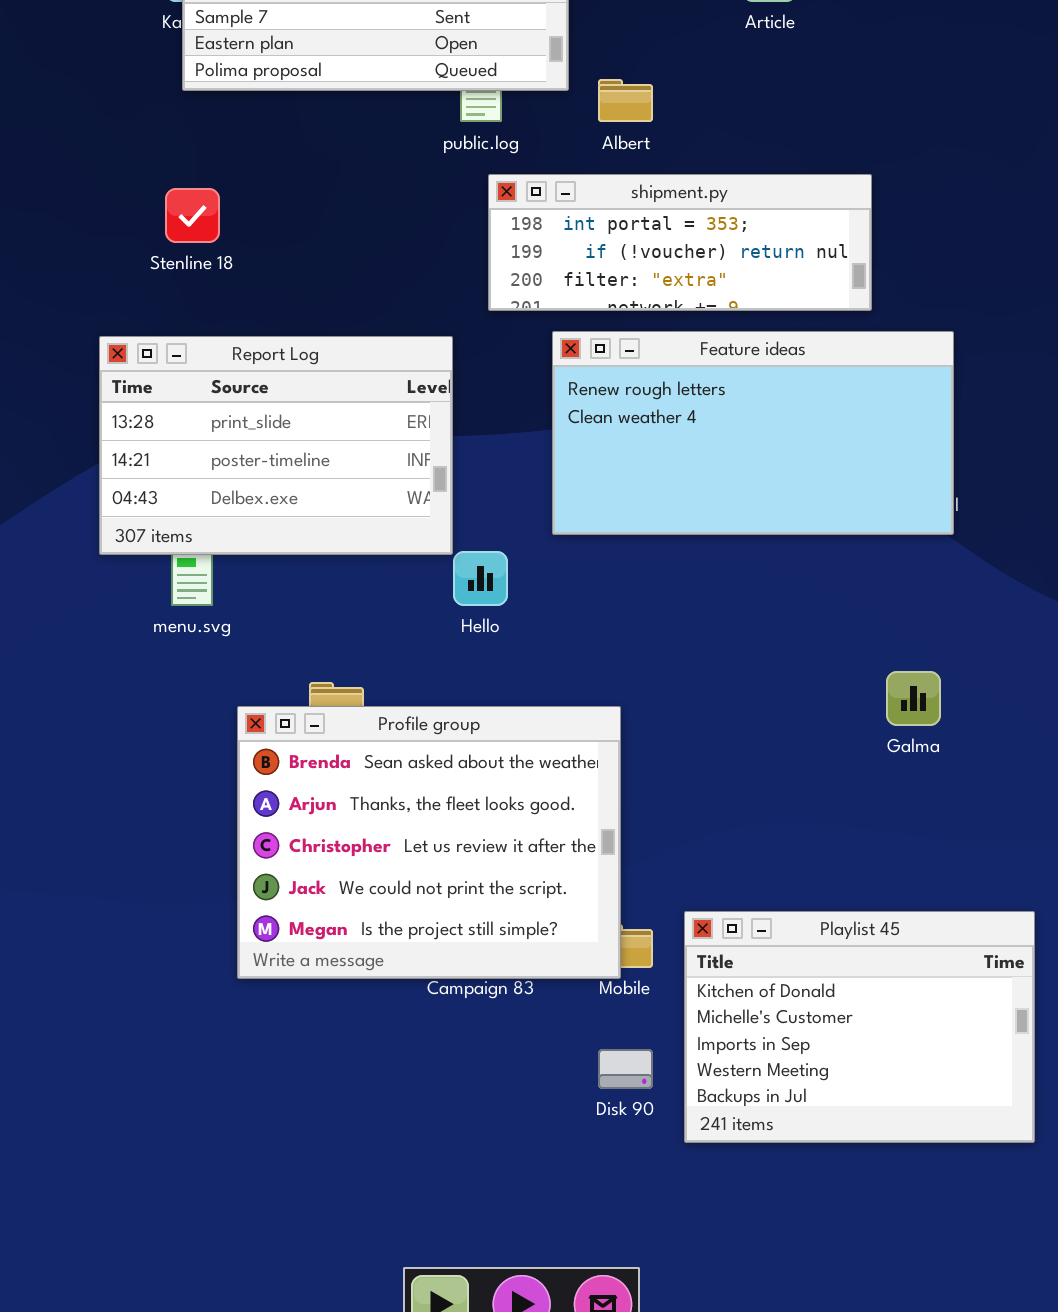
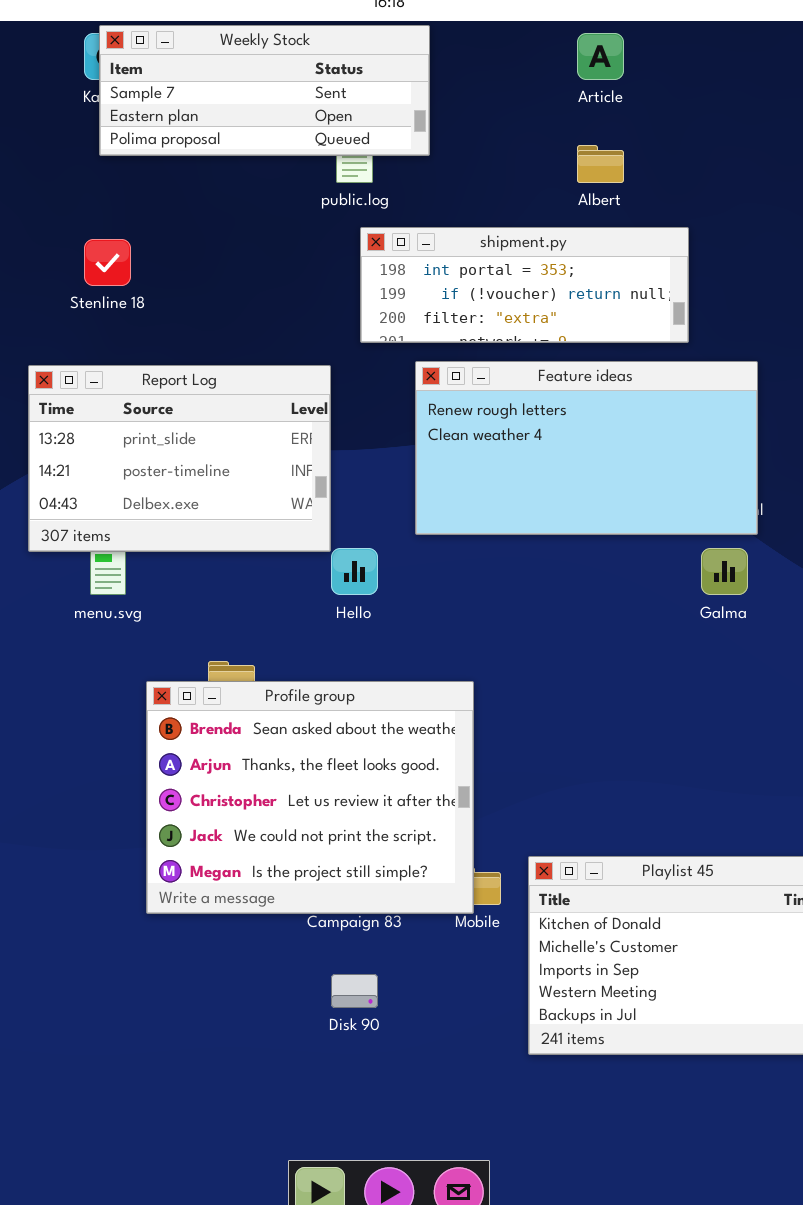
Albert: [598,79,653,122] -> [577,145,624,183], moved
Galma: [886,671,941,726] -> [701,548,748,595], moved
Disk 90: [598,1049,653,1089] -> [331,974,378,1008], moved

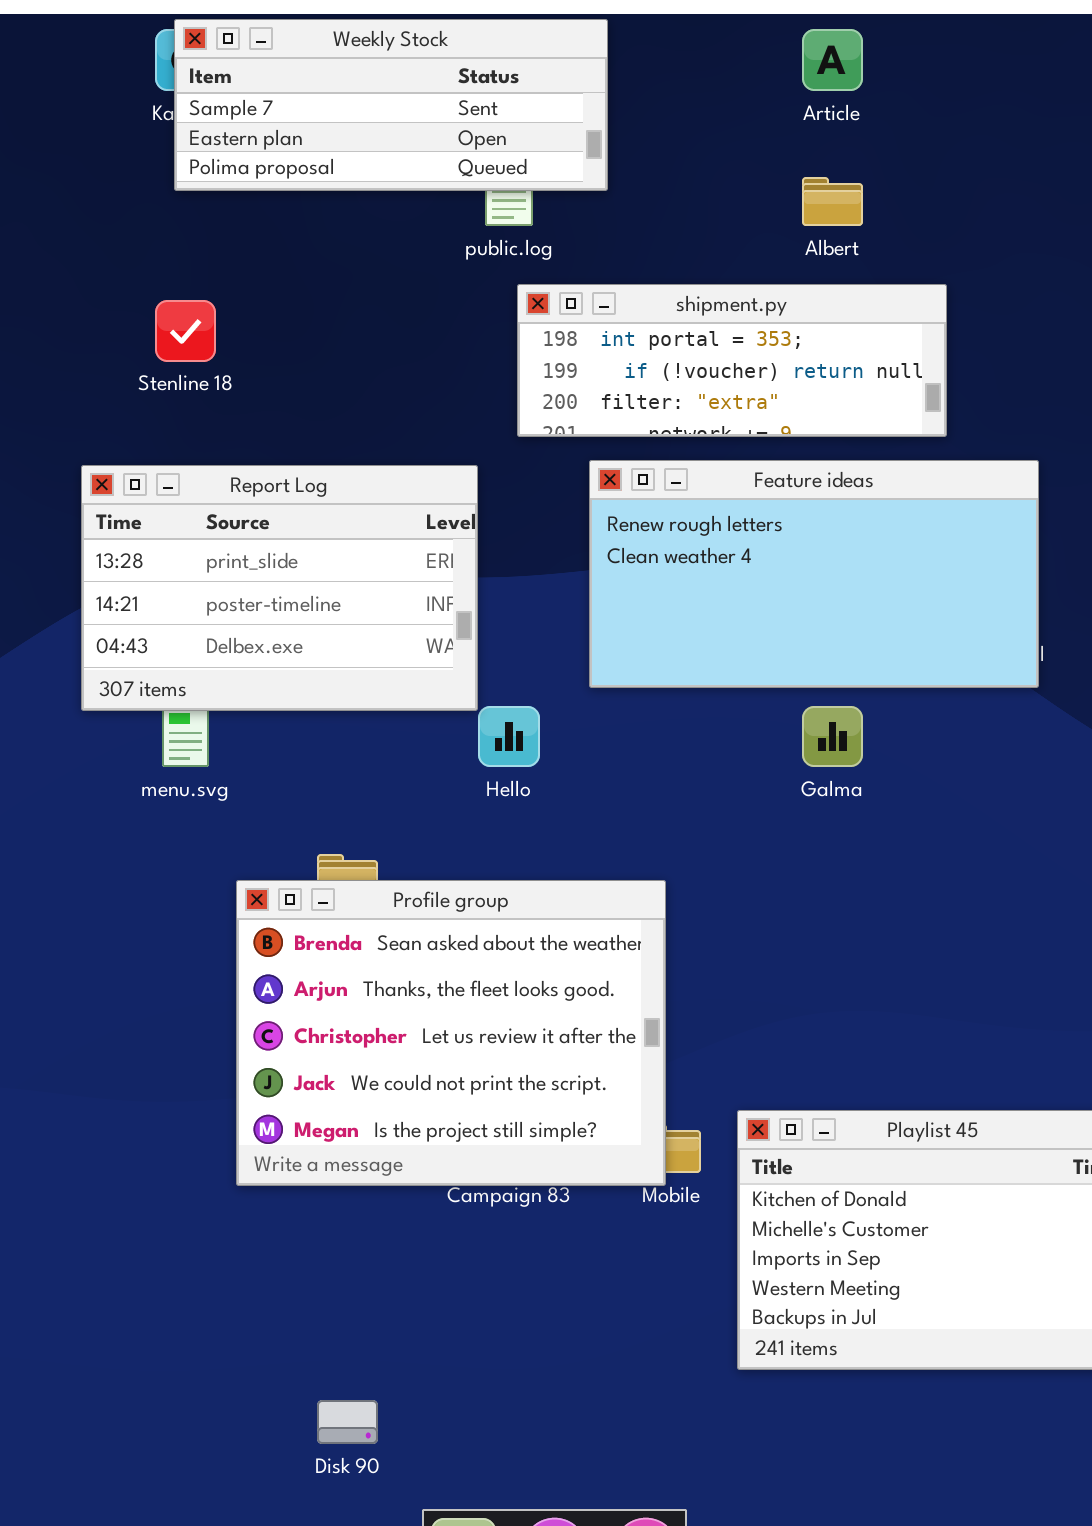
Galma: [701,548,748,595] -> [802,706,863,767], moved
Disk 90: [331,974,378,1008] -> [317,1400,378,1444], moved

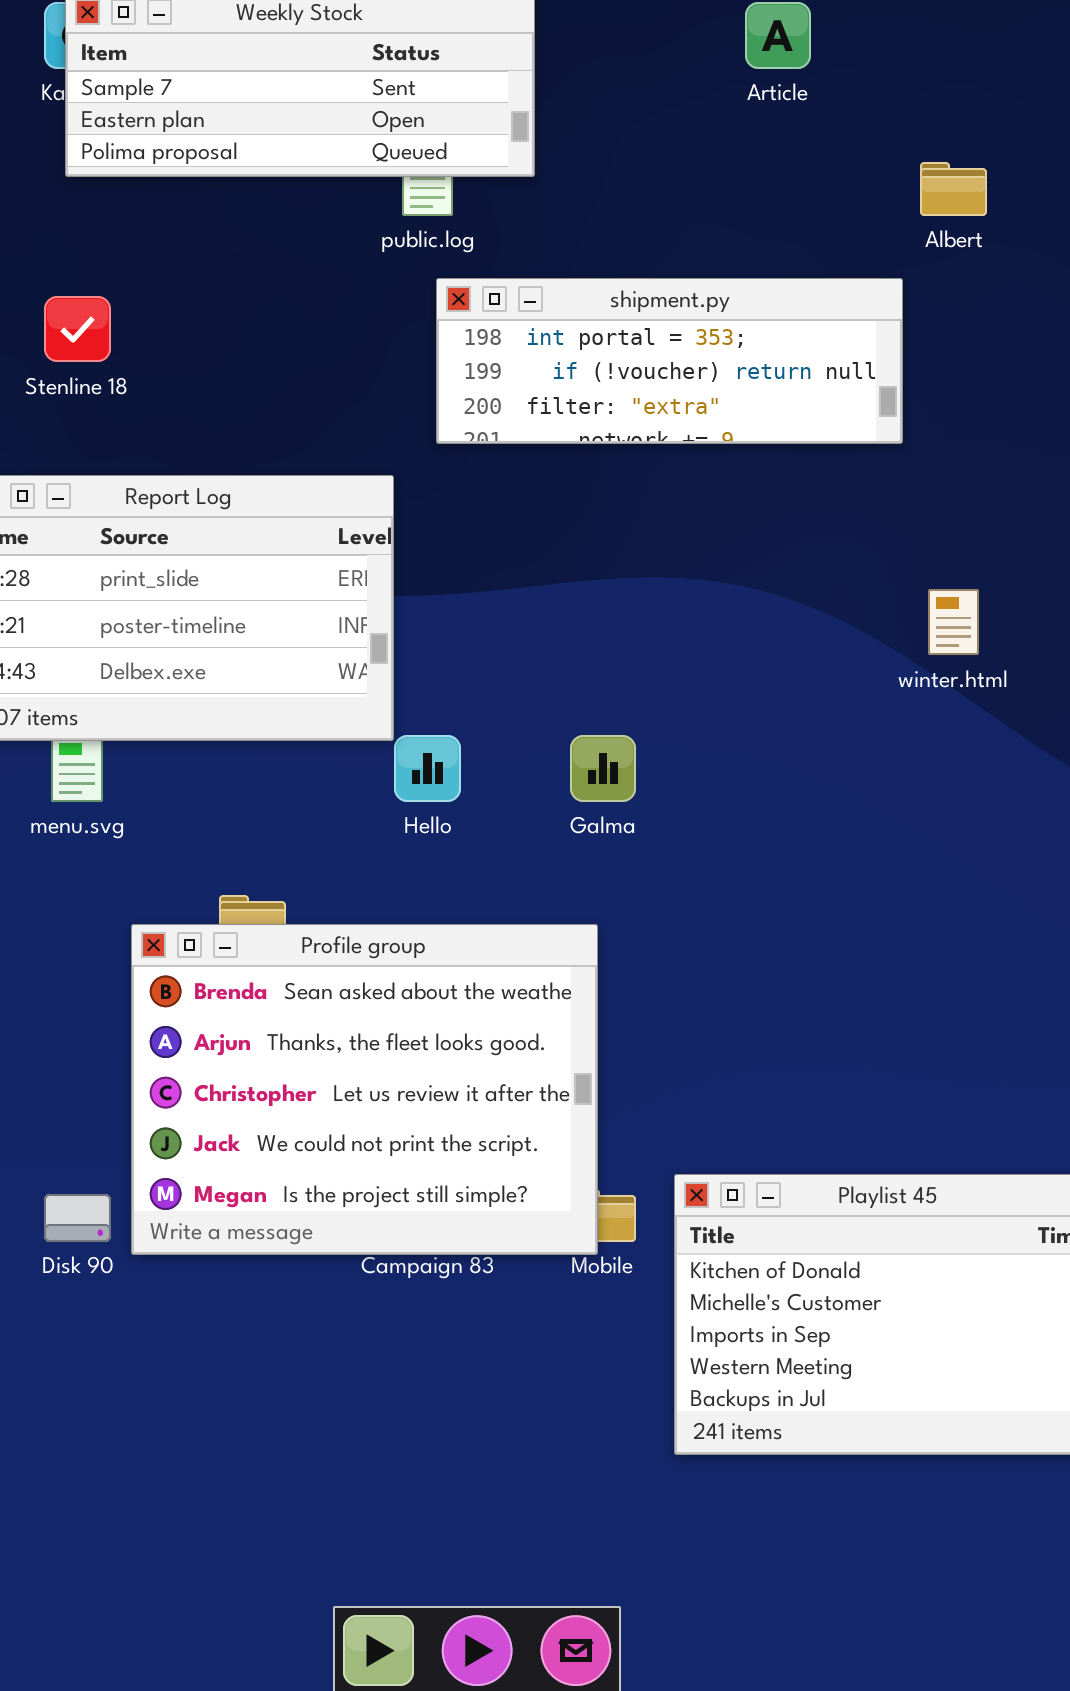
Albert: [802,177,863,226] -> [920,162,987,216], moved
Feature ideas: [589,460,1039,688] -> none, closed
Galma: [802,706,863,767] -> [570,735,636,802], moved
Disk 90: [317,1400,378,1444] -> [44,1194,111,1242], moved

